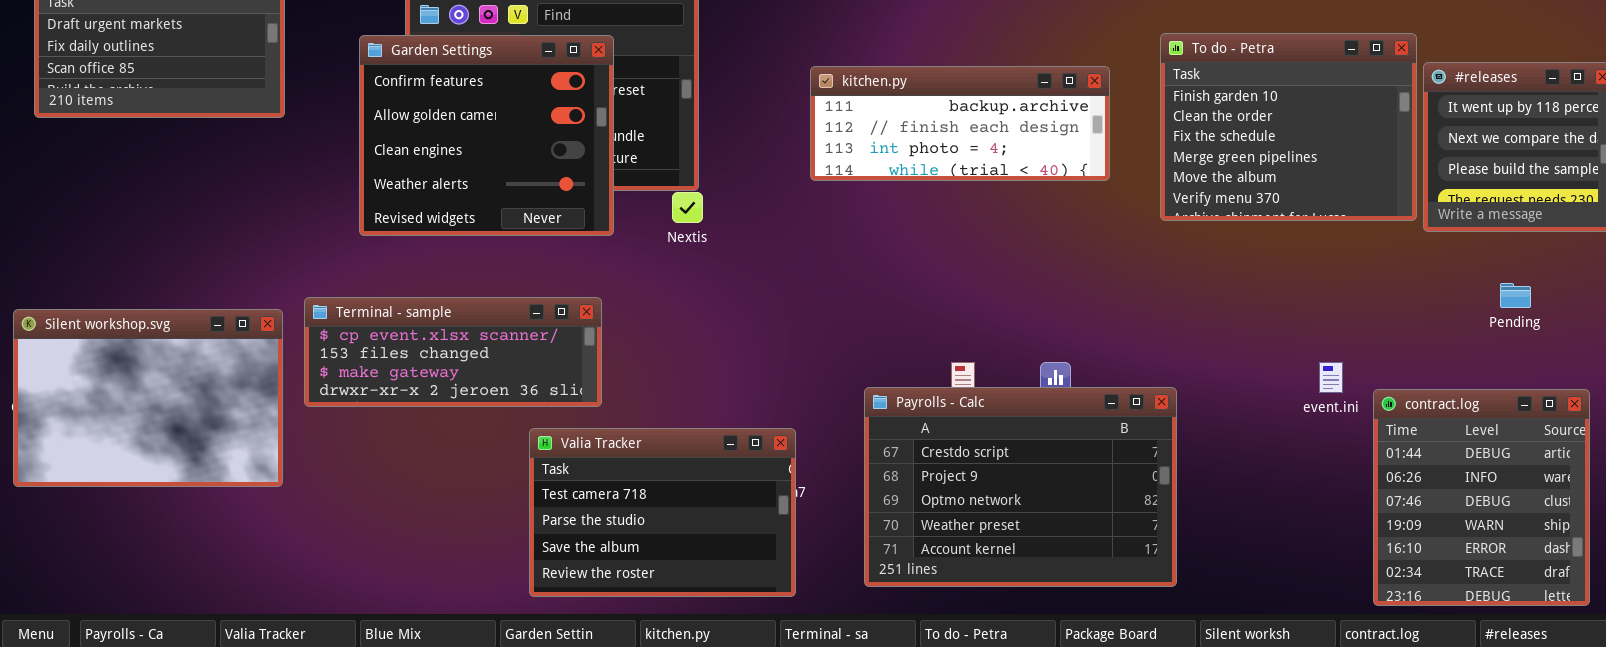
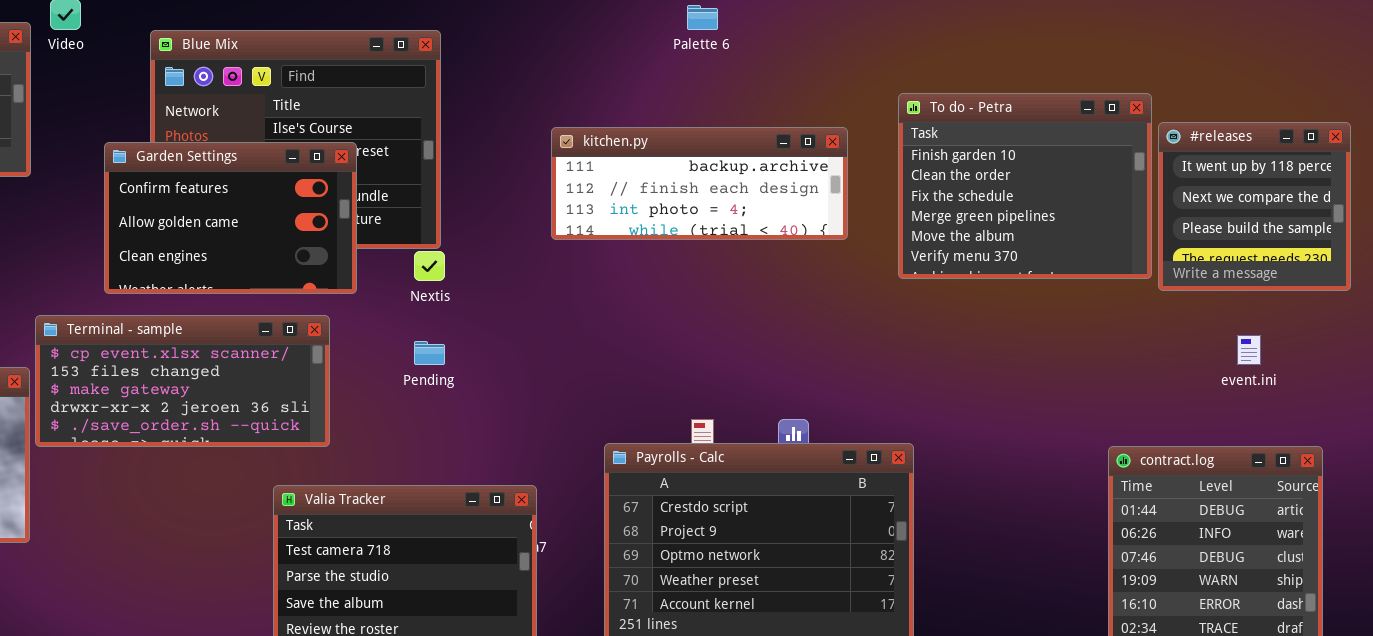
Garden Settings: [359,35,614,236] -> [104,142,357,294], resized
Pending: [1500,283,1531,308] -> [414,341,445,365], moved
Terminal - sample: [304,297,602,407] -> [35,315,330,447], moved, resized
event.ini: [1319,362,1343,393] -> [1237,335,1261,365], moved

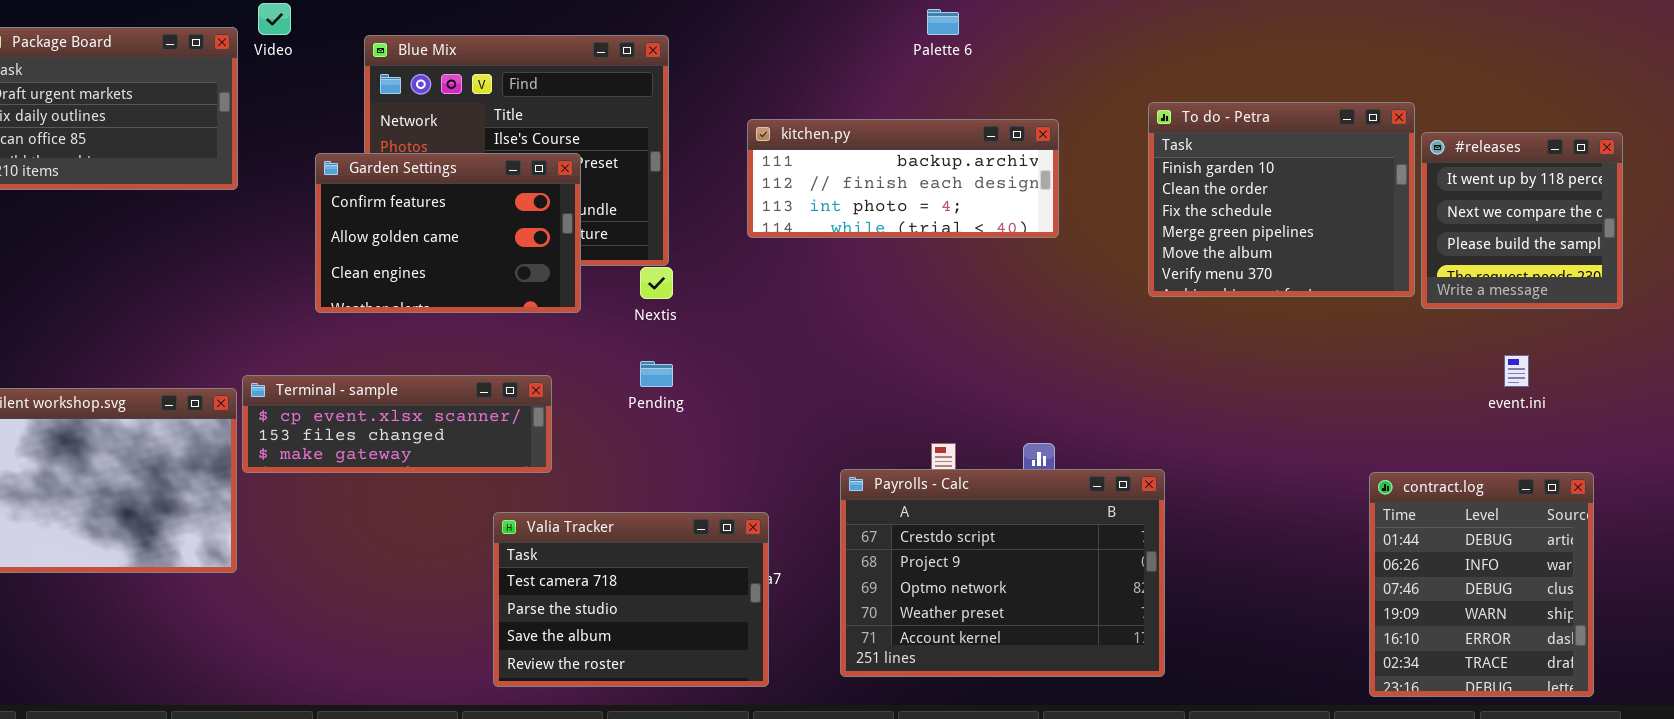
kitchen.py: [551,127,848,240] -> [747,119,1059,238], moved
Terminal - sample: [35,315,330,447] -> [242,375,552,473], resized

